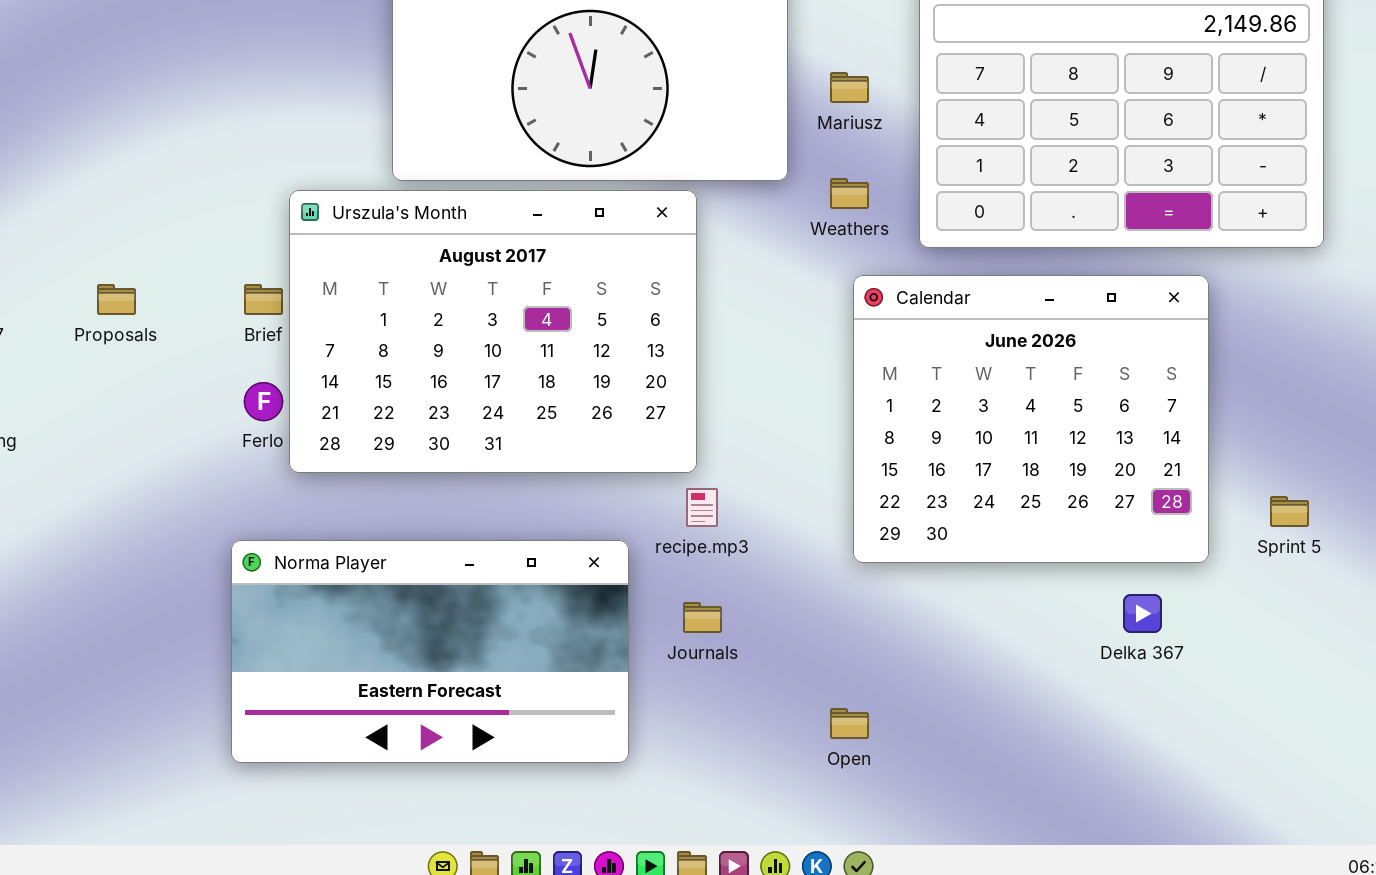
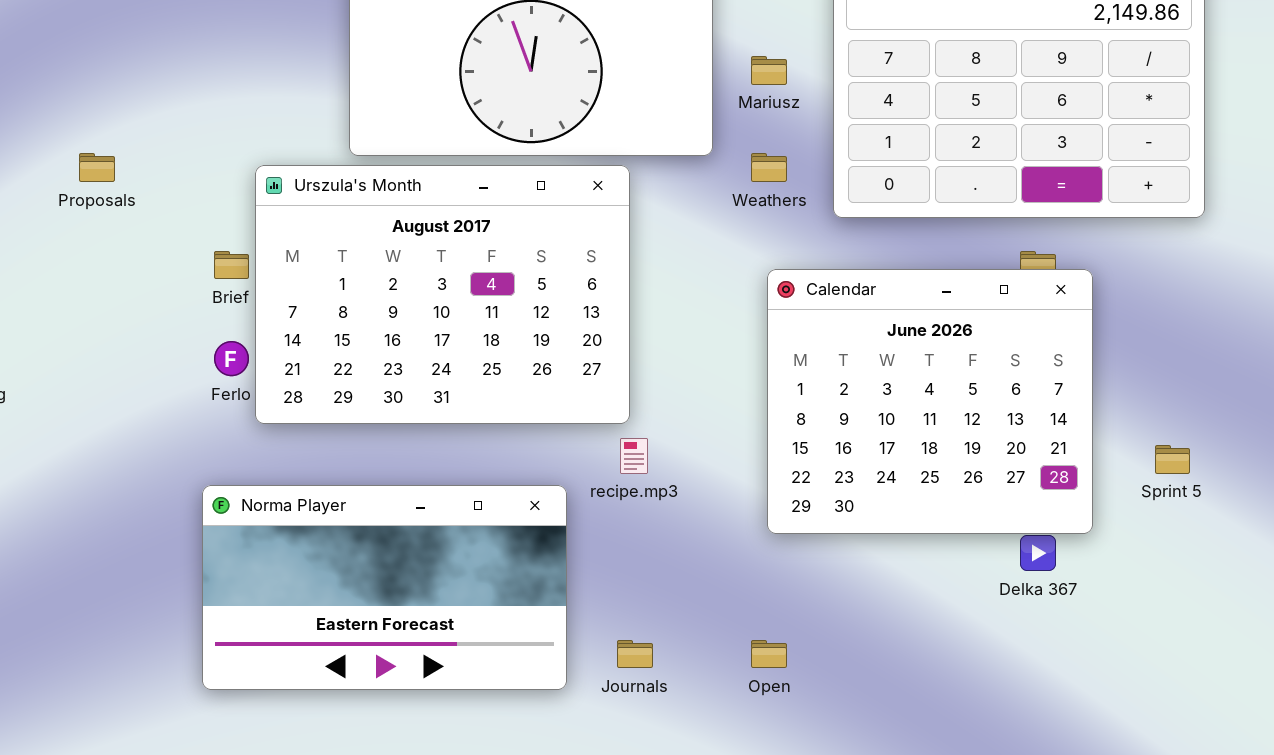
Calendar: [853,275,1209,563] -> [767,269,1093,534], moved
Proposals: [97,284,136,315] -> [79,153,115,182], moved
Journals: [683,602,722,633] -> [617,640,653,668], moved

